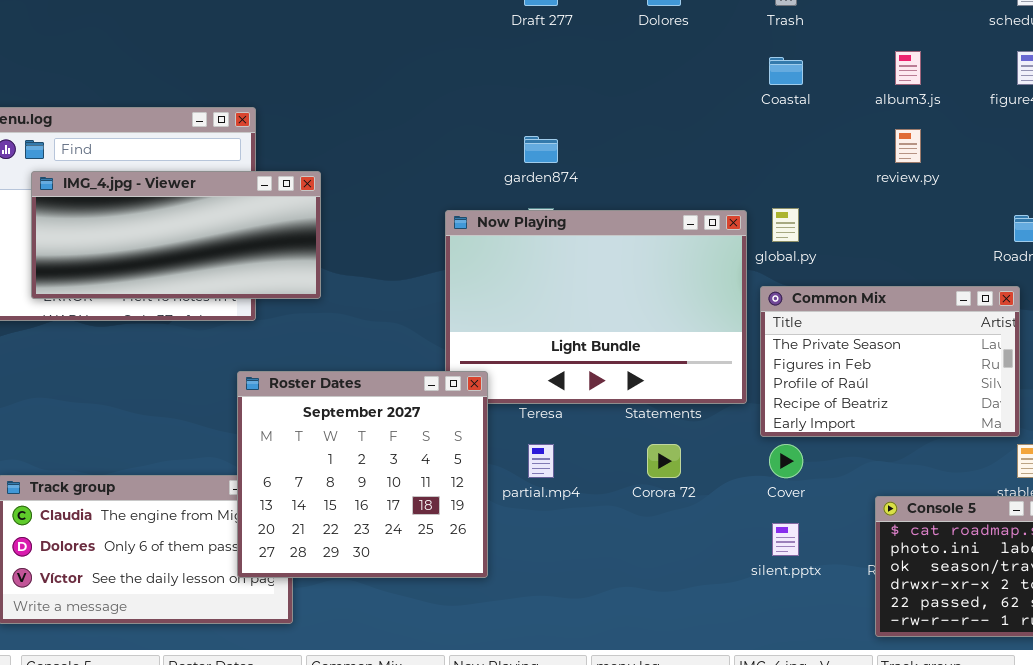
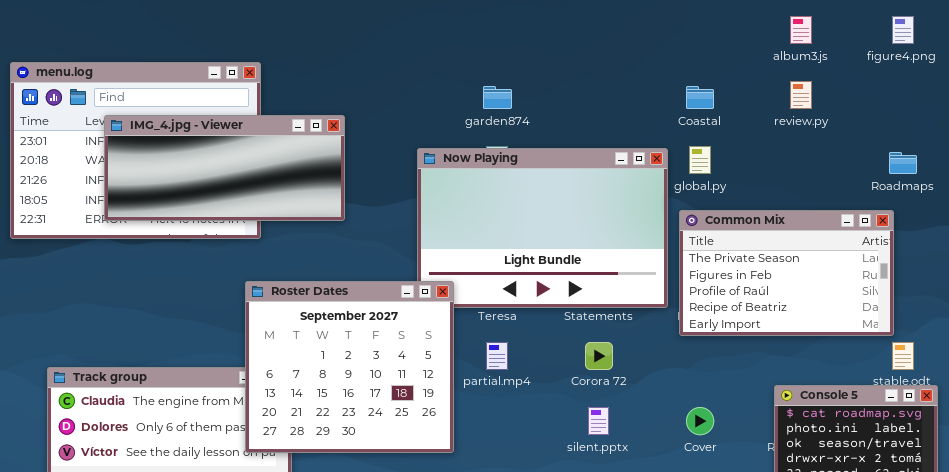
Coastal: [769,57,803,85] -> [686,86,714,109], moved
IMG_4.jpg - Viewer: [31,171,321,299] -> [104,115,345,221], moved
Cover: [769,444,803,478] -> [686,407,714,435], moved
silent.pptx: [772,523,799,556] -> [588,407,609,435], moved

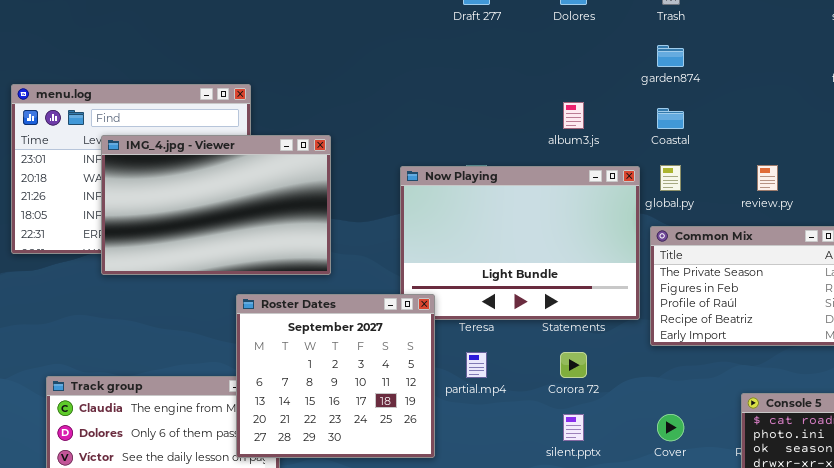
album3.js: [790,16,812,44] -> [563,102,584,129], moved
review.py: [790,81,812,109] -> [757,165,778,191], moved
garden874: [483,86,512,109] -> [657,45,684,67], moved
IMG_4.jpg - Viewer: [104,115,345,221] -> [101,135,331,275], resized

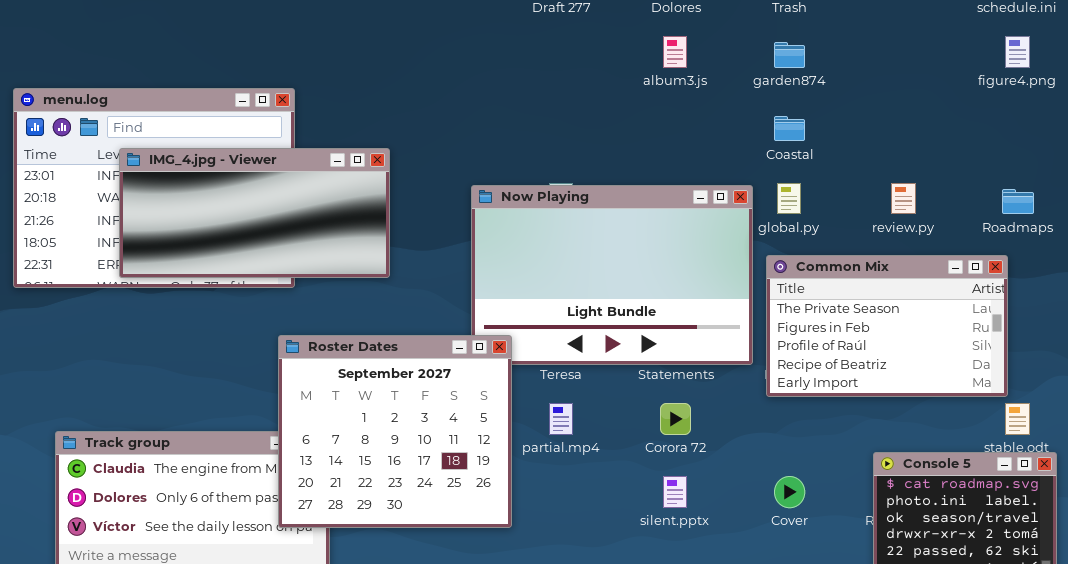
album3.js: [563,102,584,129] -> [663,36,687,68], moved
IMG_4.jpg - Viewer: [101,135,331,275] -> [119,148,390,278], resized

